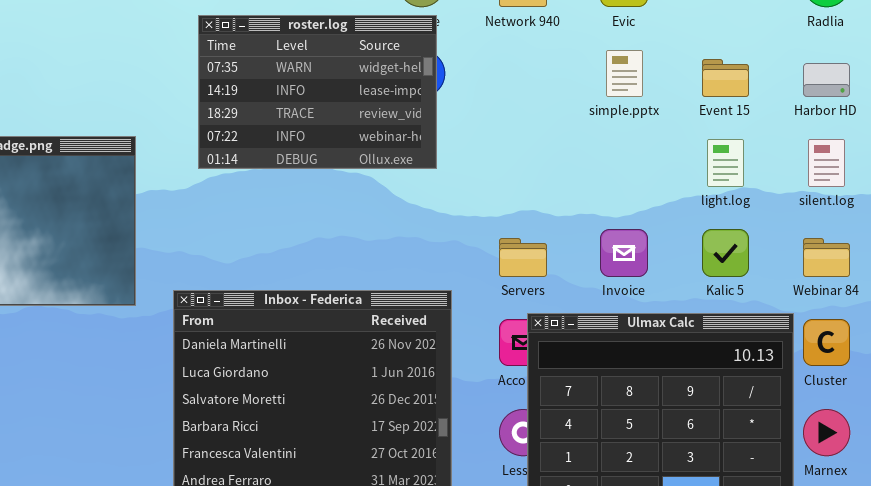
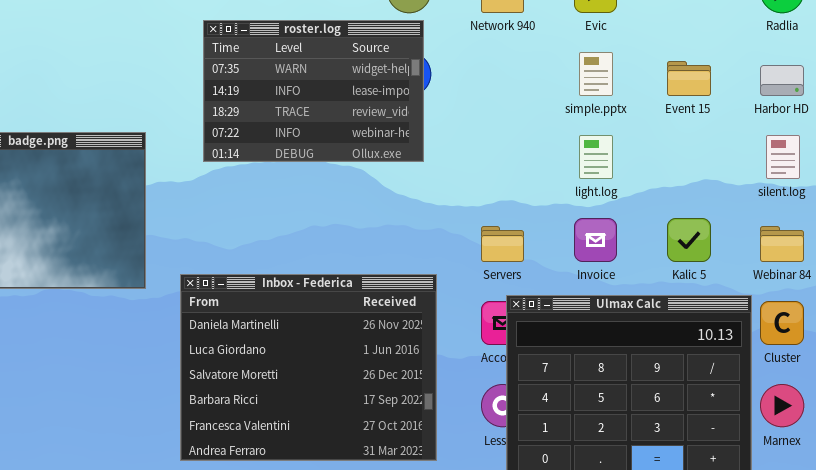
light.log: [707,139,744,187] -> [579,135,613,179], moved

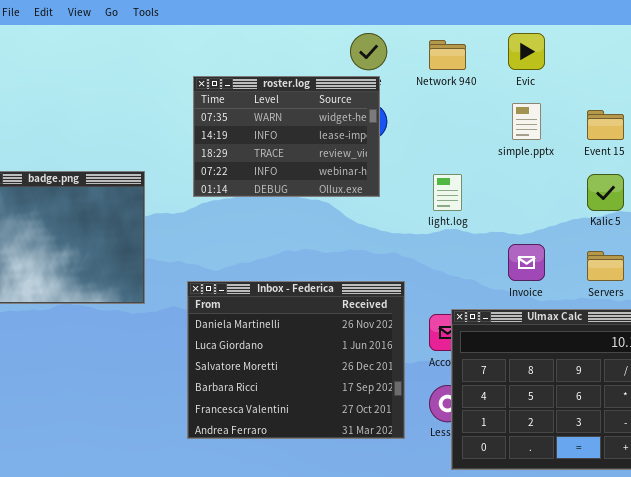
light.log: [579,135,613,179] -> [433,174,462,211], moved
Kalic 5: [667,218,711,262] -> [587,174,624,211], moved
Servers: [481,226,524,262] -> [587,251,624,281], moved
Inbox - Federica: [180,274,437,461] -> [187,281,405,439], moved

